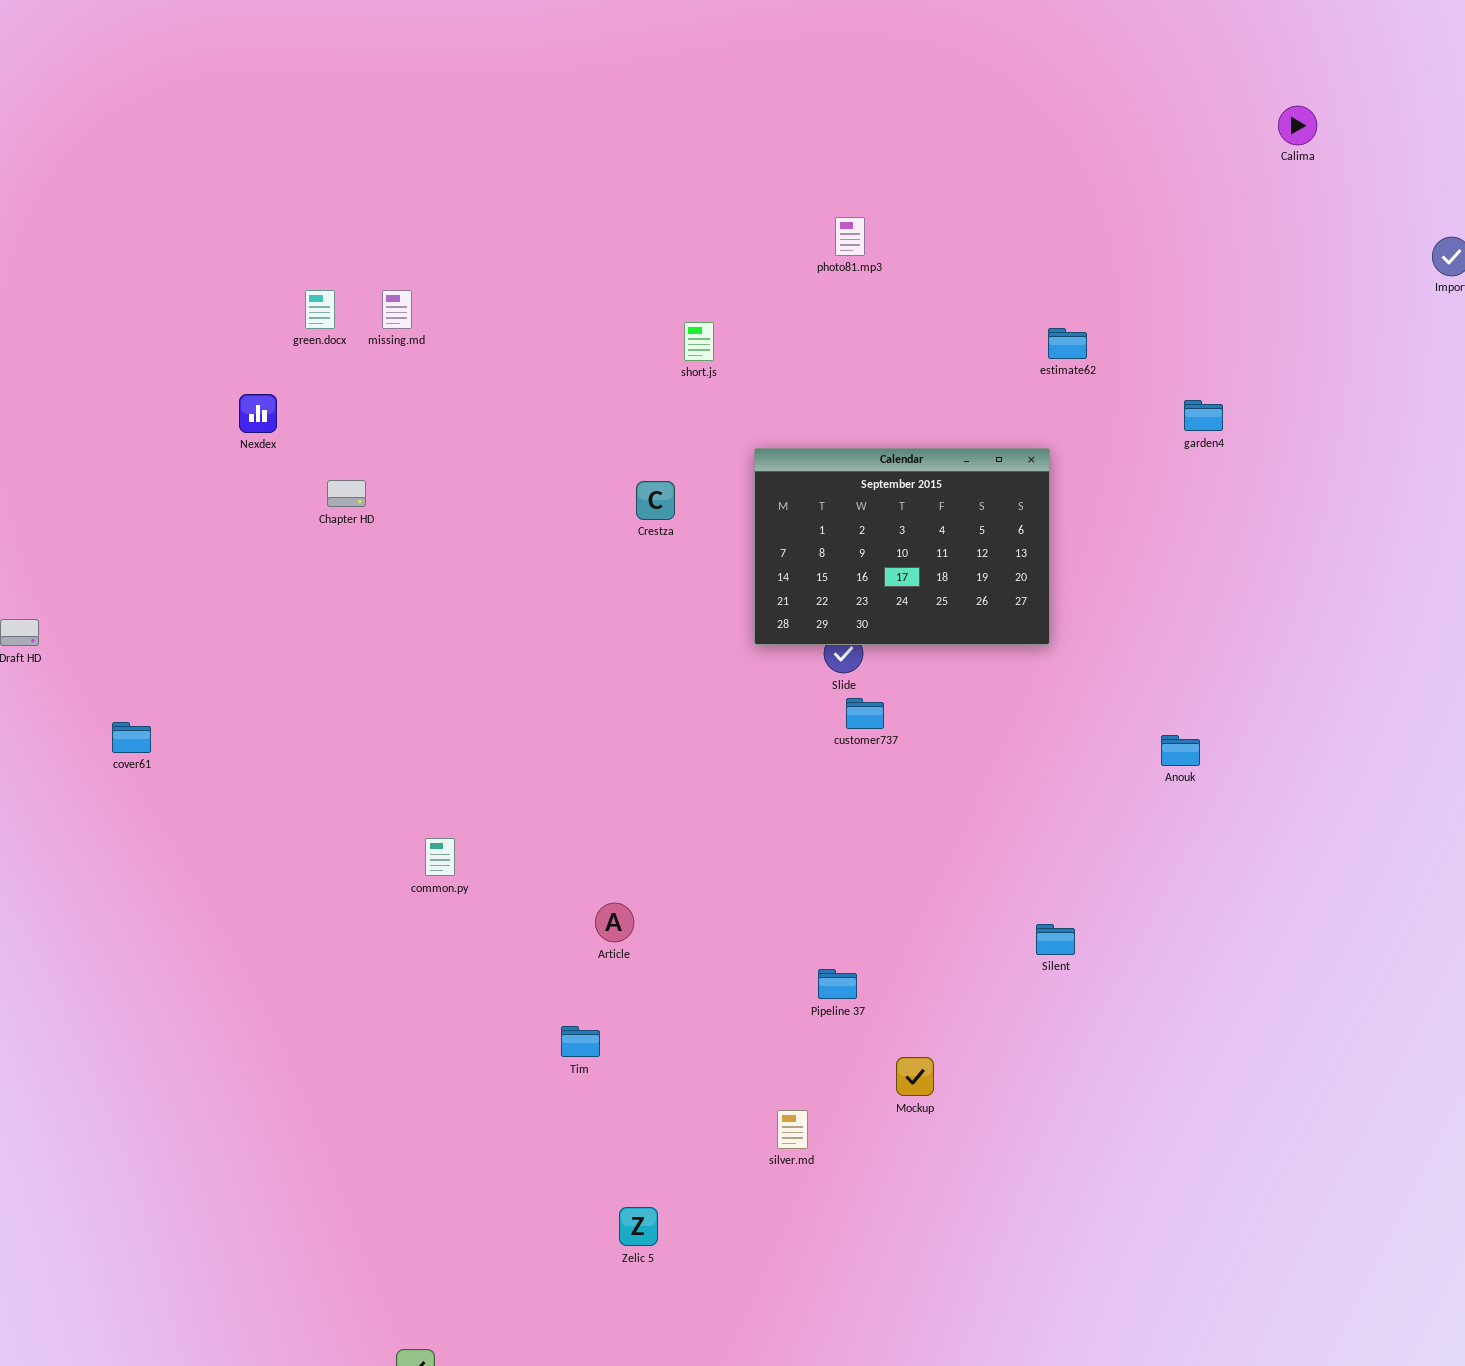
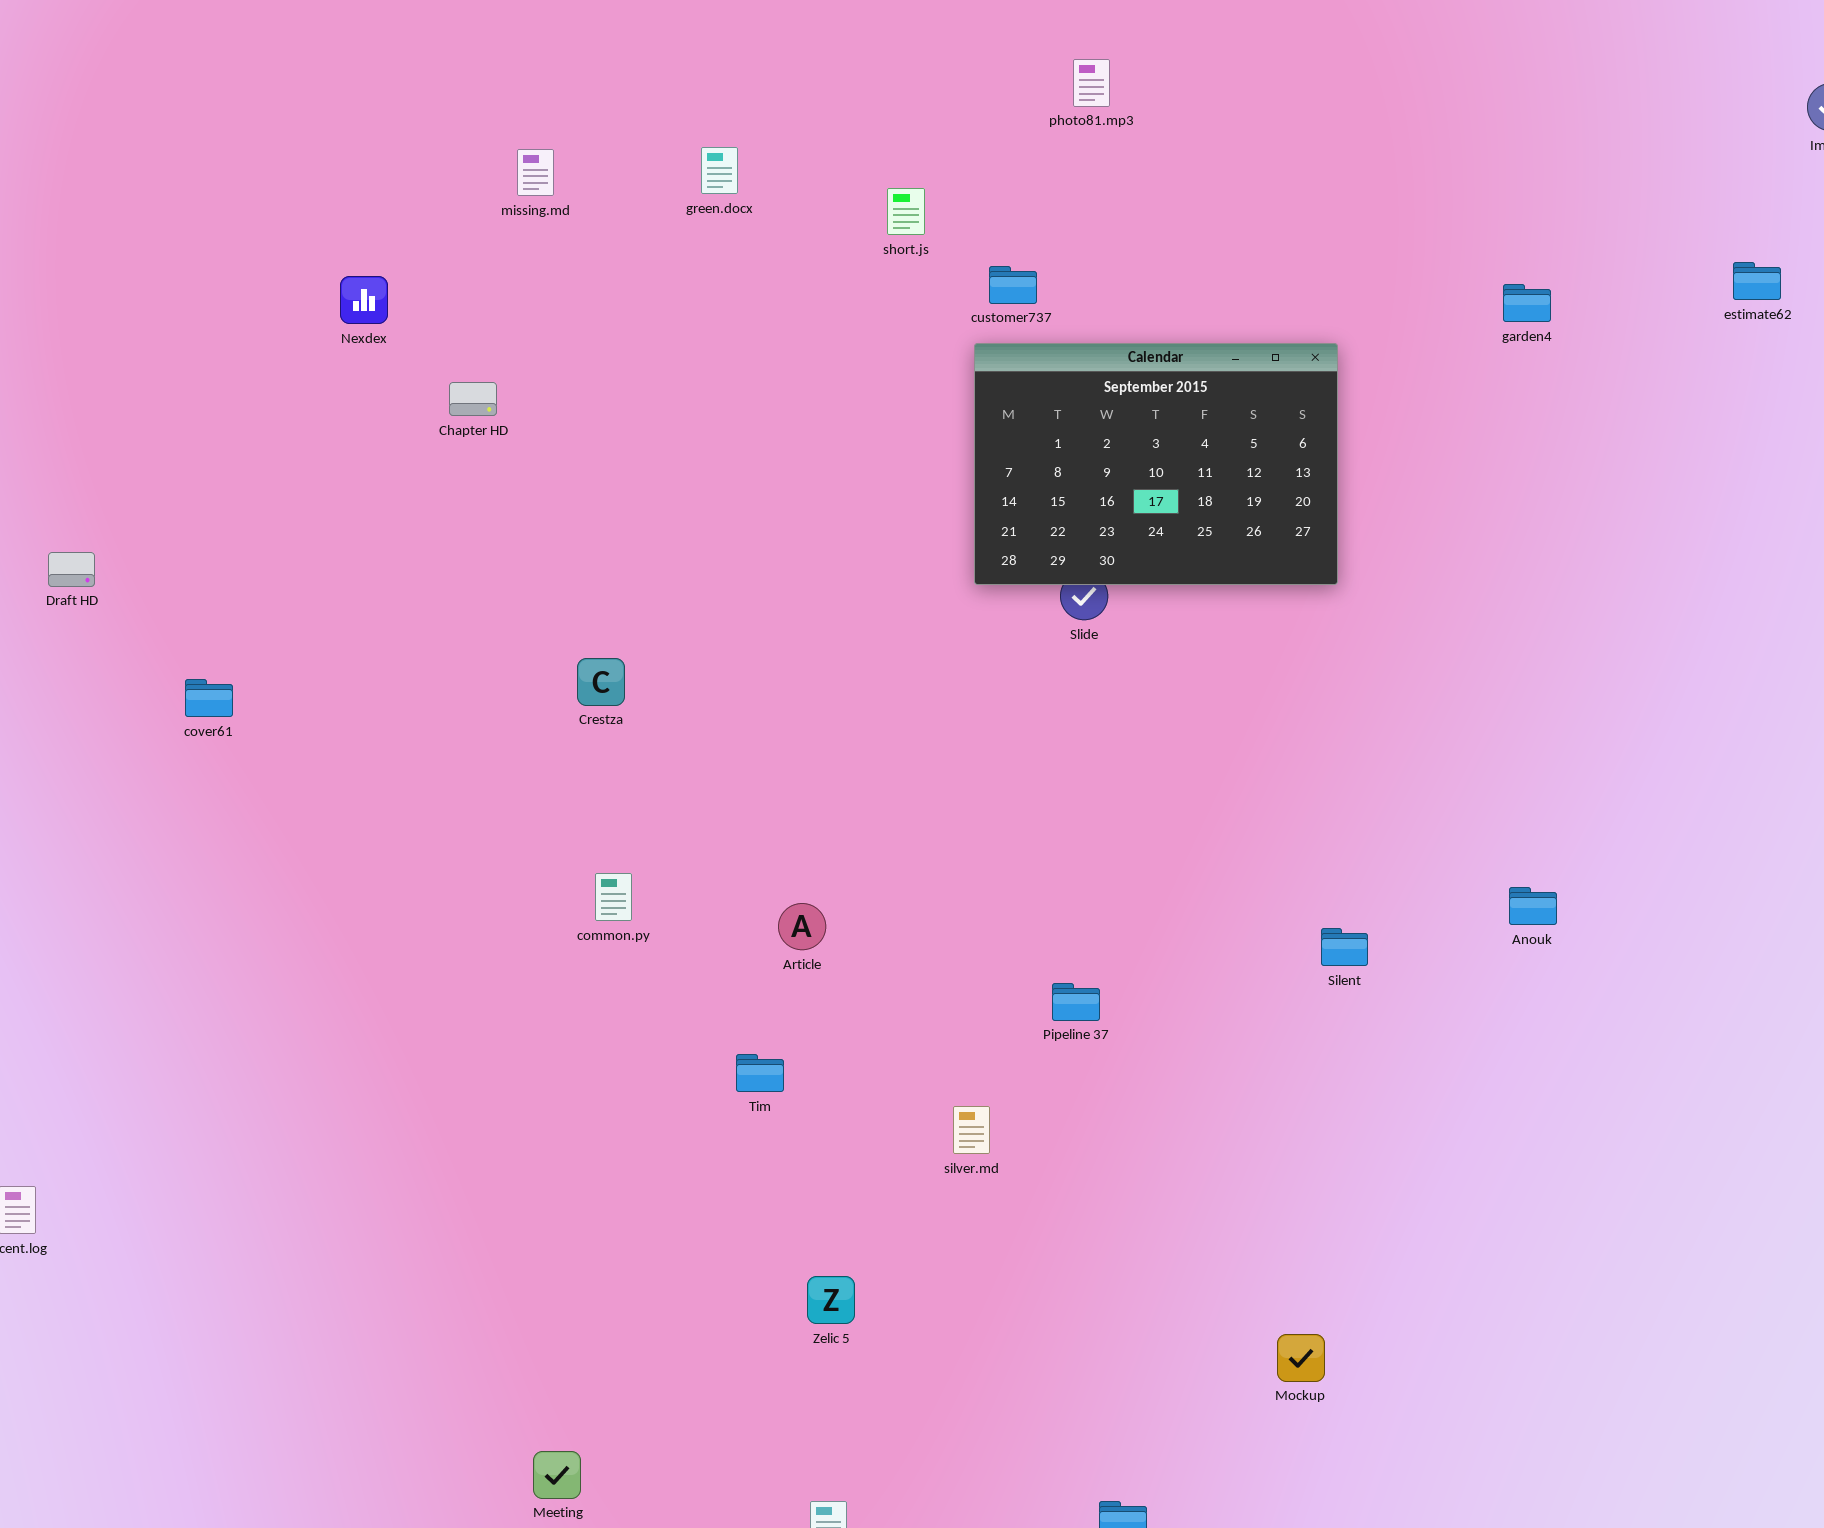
green.docx: [305,290,335,329] -> [701,147,738,194], moved
estimate62: [1048,328,1087,359] -> [1733,262,1781,300], moved
Crestza: [636,481,675,520] -> [577,658,625,706], moved
customer737: [846,698,884,729] -> [989,266,1037,304], moved
Anouk: [1161,735,1200,766] -> [1509,887,1557,925], moved
common.py: [425,838,455,876] -> [595,873,632,921], moved
Mockup: [896,1057,934,1096] -> [1277,1334,1325,1382], moved
silver.md: [777,1110,808,1149] -> [953,1106,990,1154], moved

